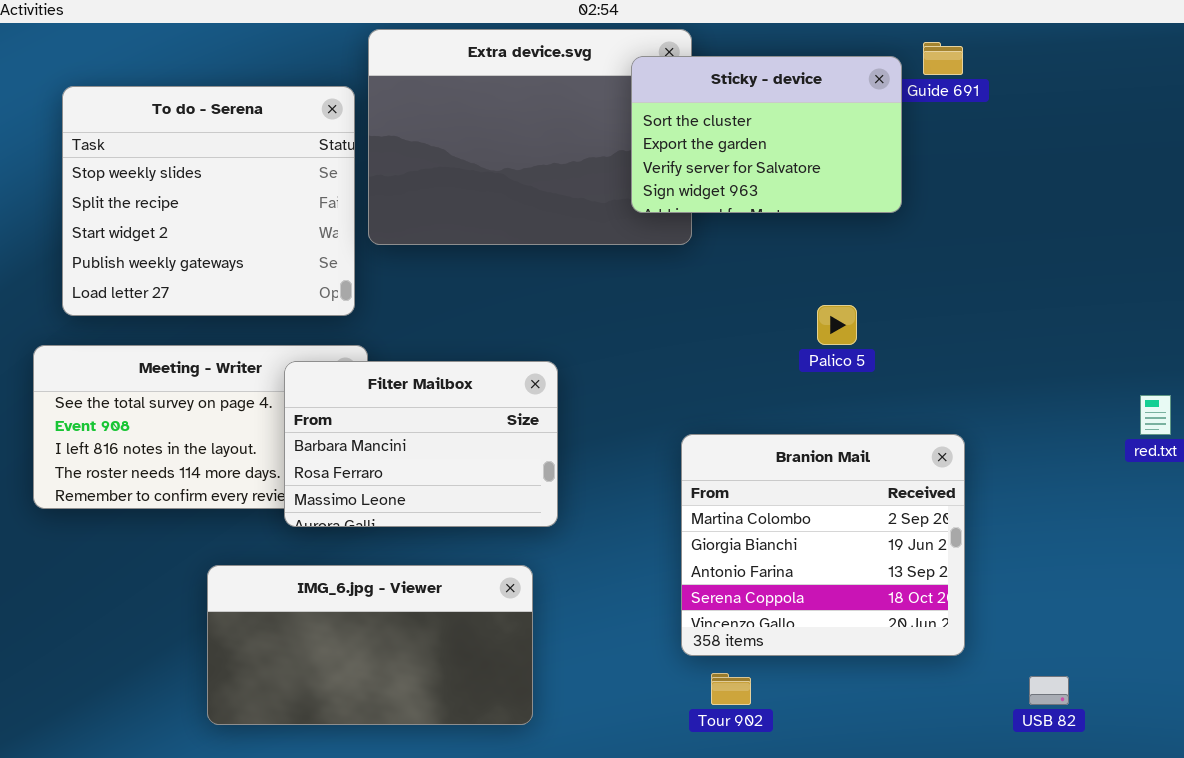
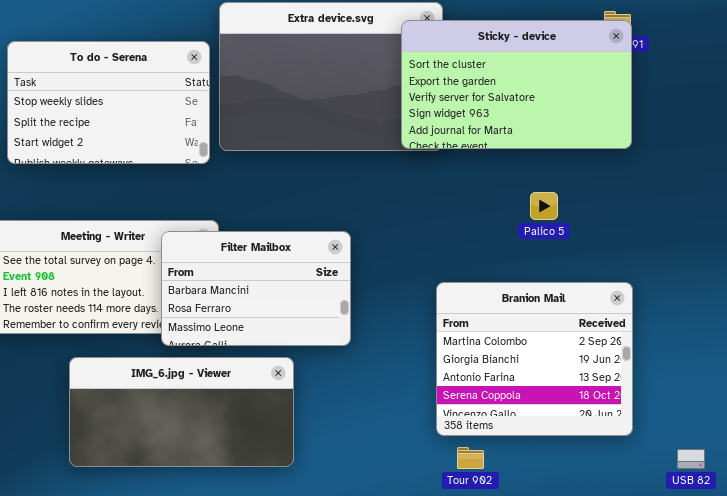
Sticky - device: [631,56,902,213] -> [401,20,632,149], resized
To do - Serena: [62,86,355,316] -> [7,41,210,164], resized
IMG_6.jpg - Viewer: [207,565,533,725] -> [69,357,294,467], moved

